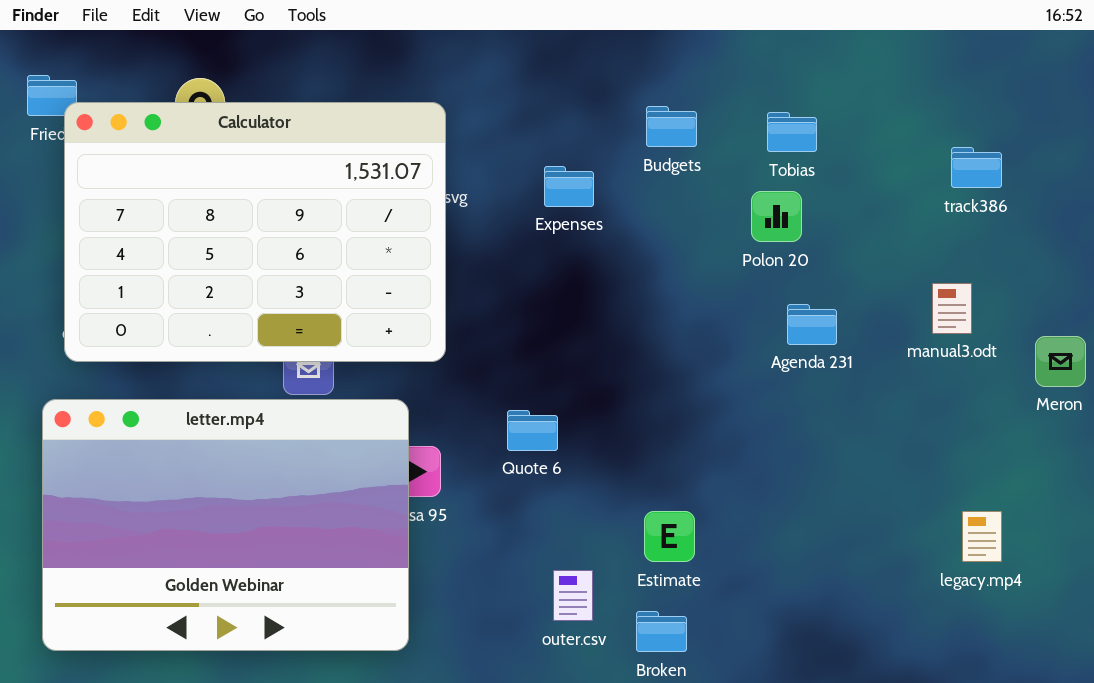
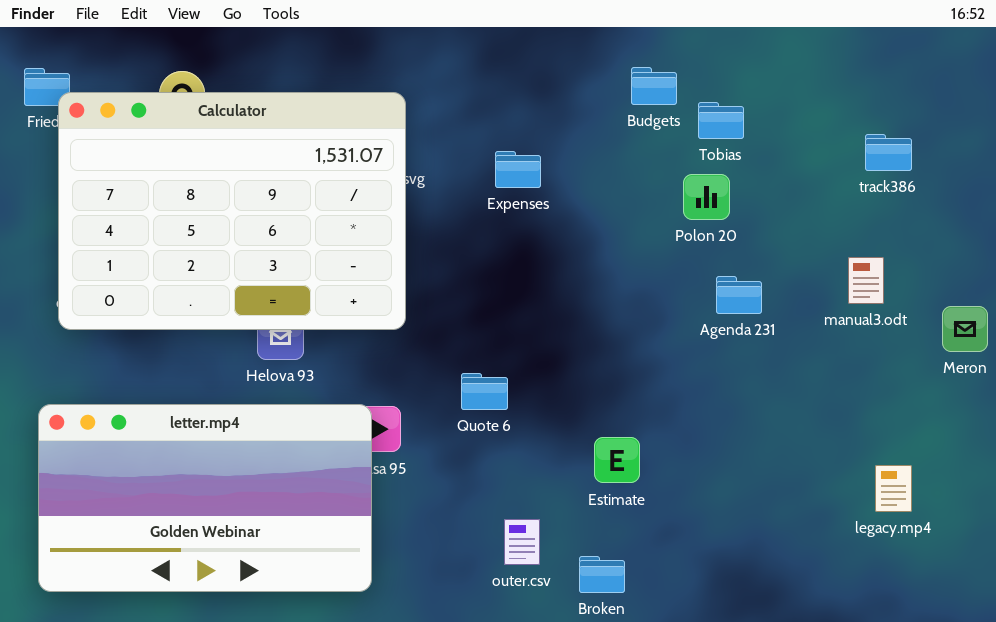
Budgets: [646,106,697,147] -> [631,67,677,105], moved
letter.mp4: [42,399,409,651] -> [38,404,372,592], resized
Estimate: [644,511,695,562] -> [594,437,640,483], moved

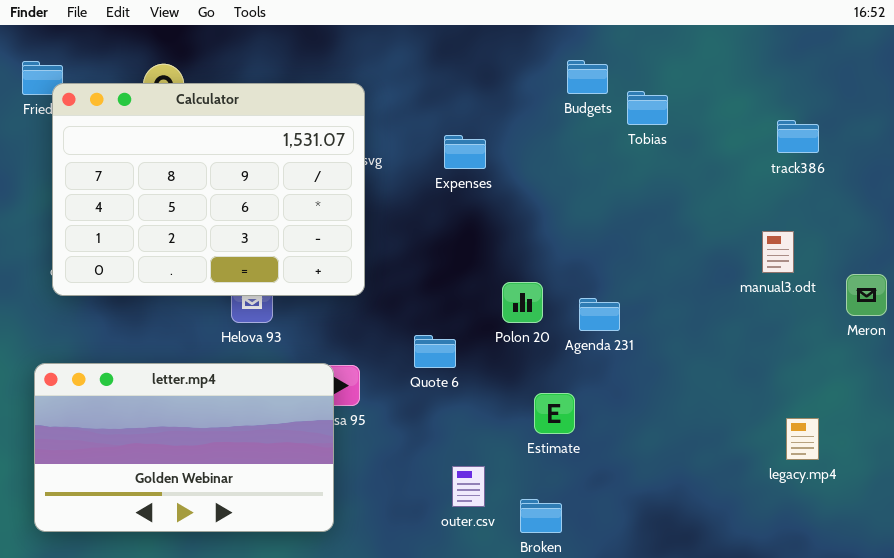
Polon 20: [683,174,730,220] -> [502,282,543,323], moved
Agenda 231: [716,276,762,314] -> [579,298,620,331], moved

